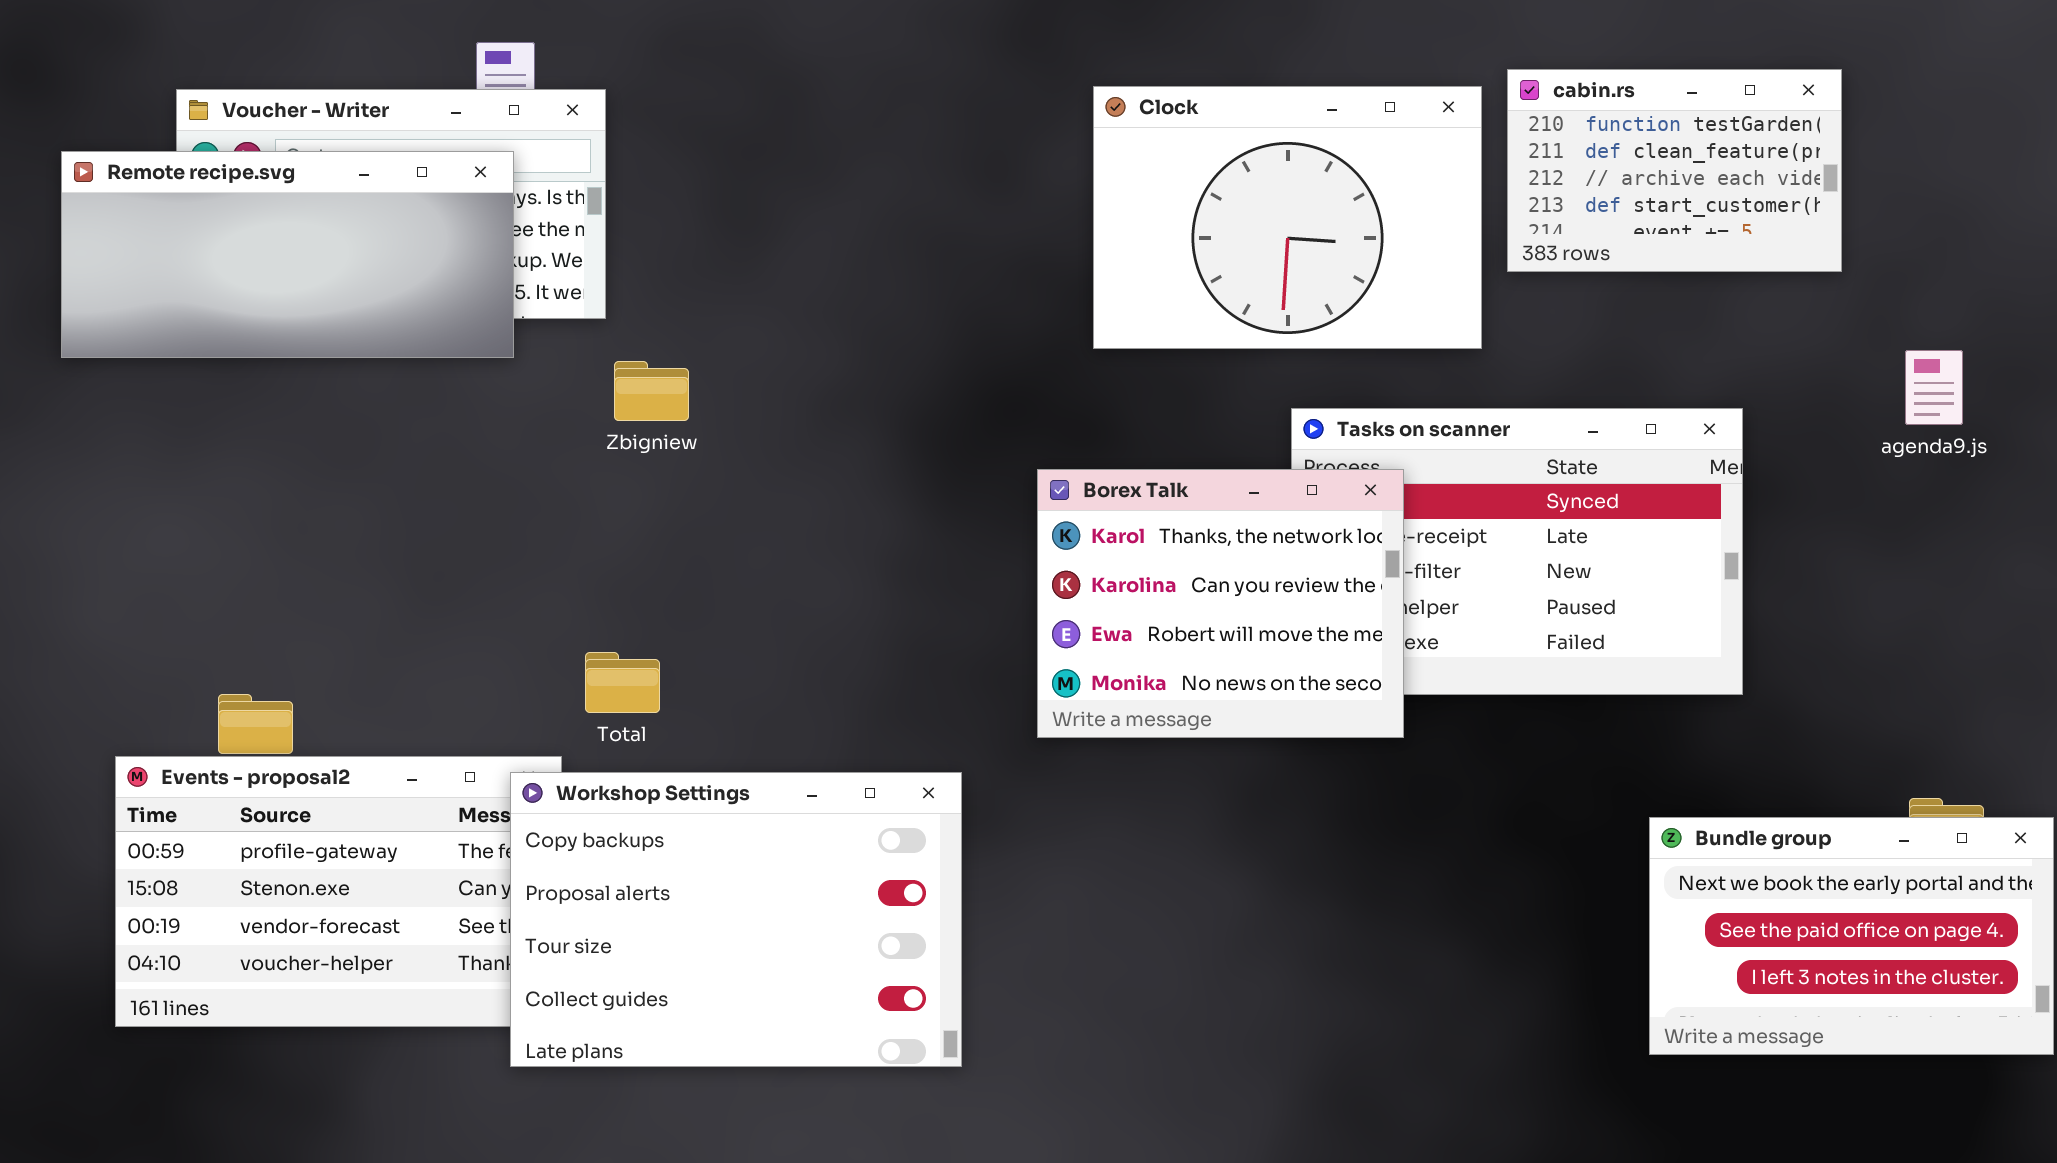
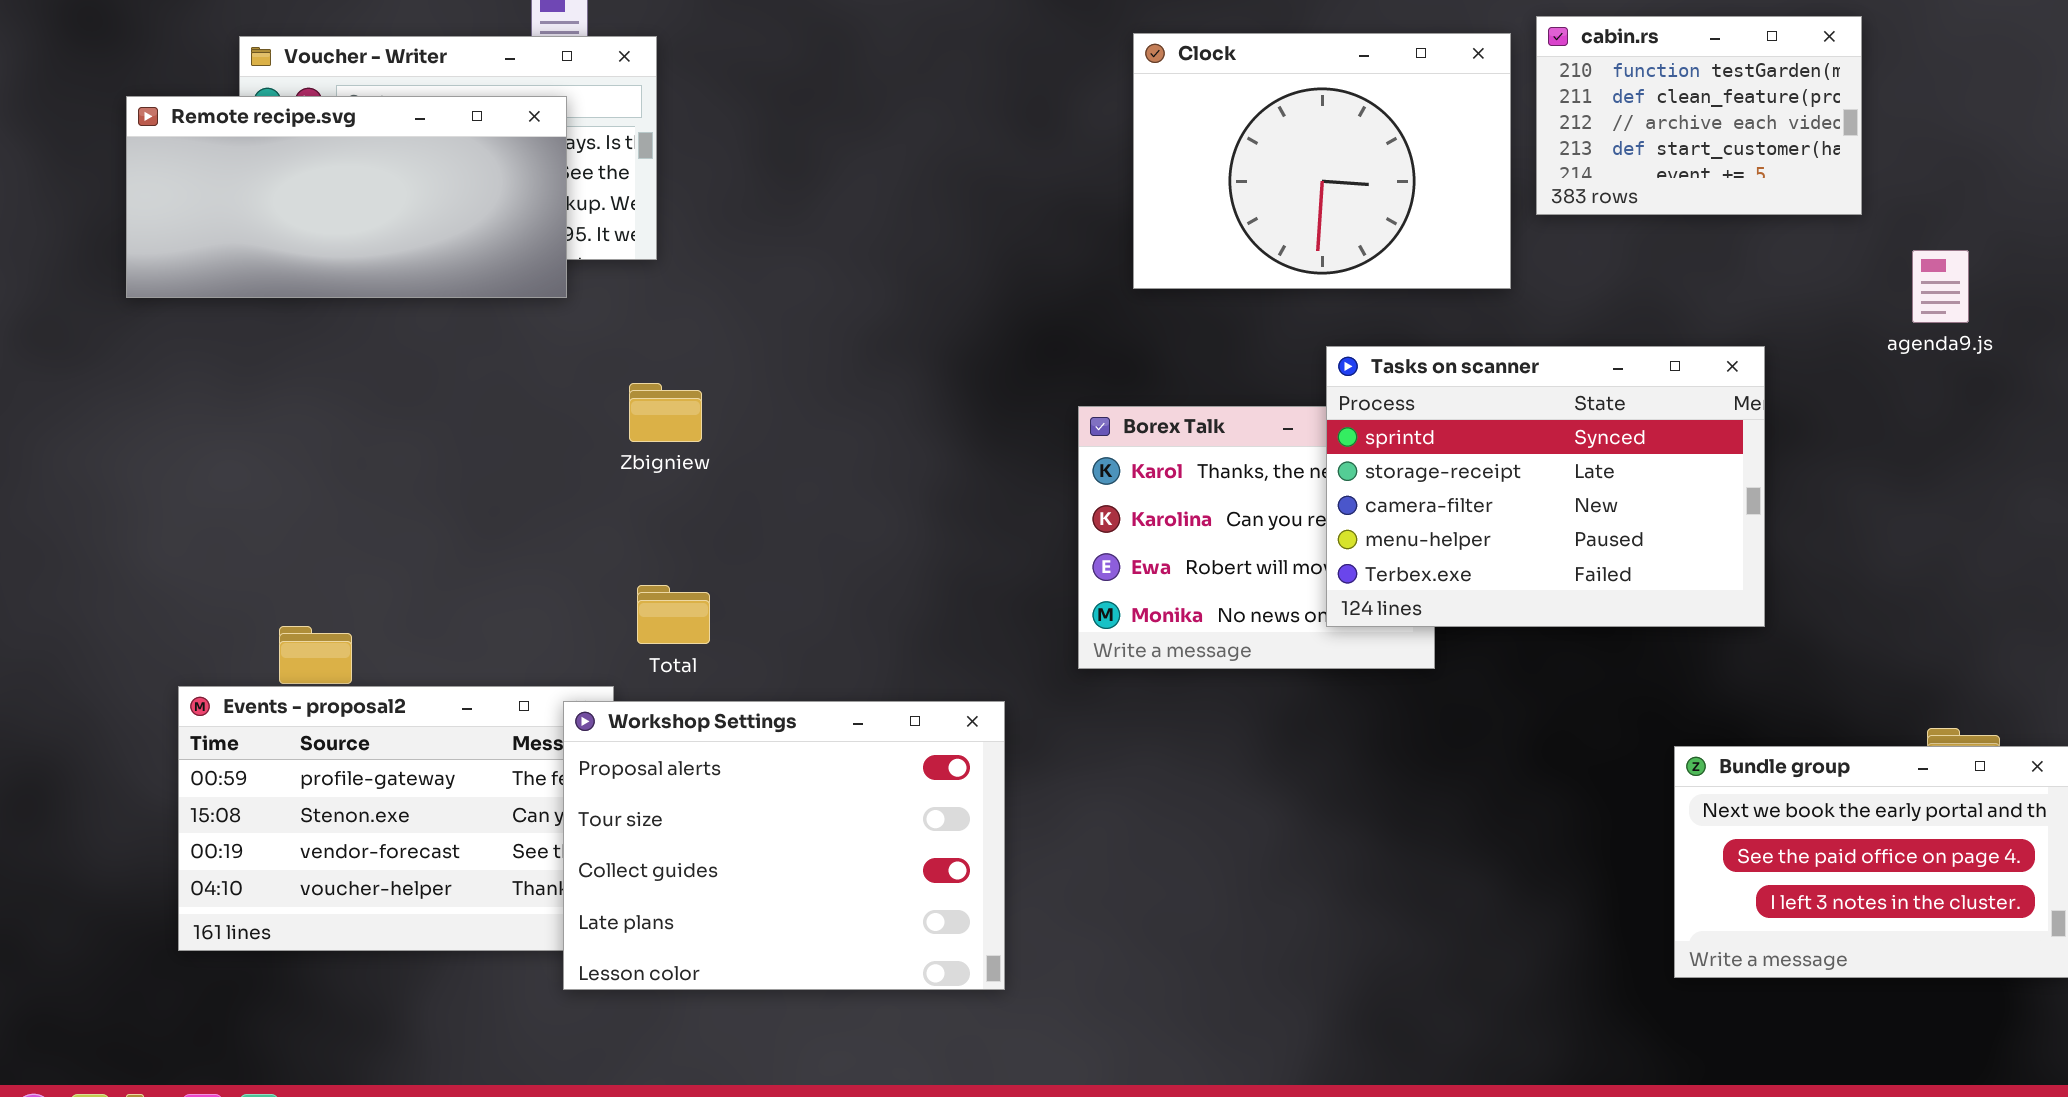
agenda9.js: [1905,350,1963,425] -> [1912,250,1969,323], moved
Zbigniew: [614,361,689,421] -> [629,383,702,442], moved
Tasks on scanner: [1291,408,1743,695] -> [1326,346,1765,627], raised
Workshop Settings: [510,772,962,1067] -> [563,701,1005,990], scrolled down 1 row

